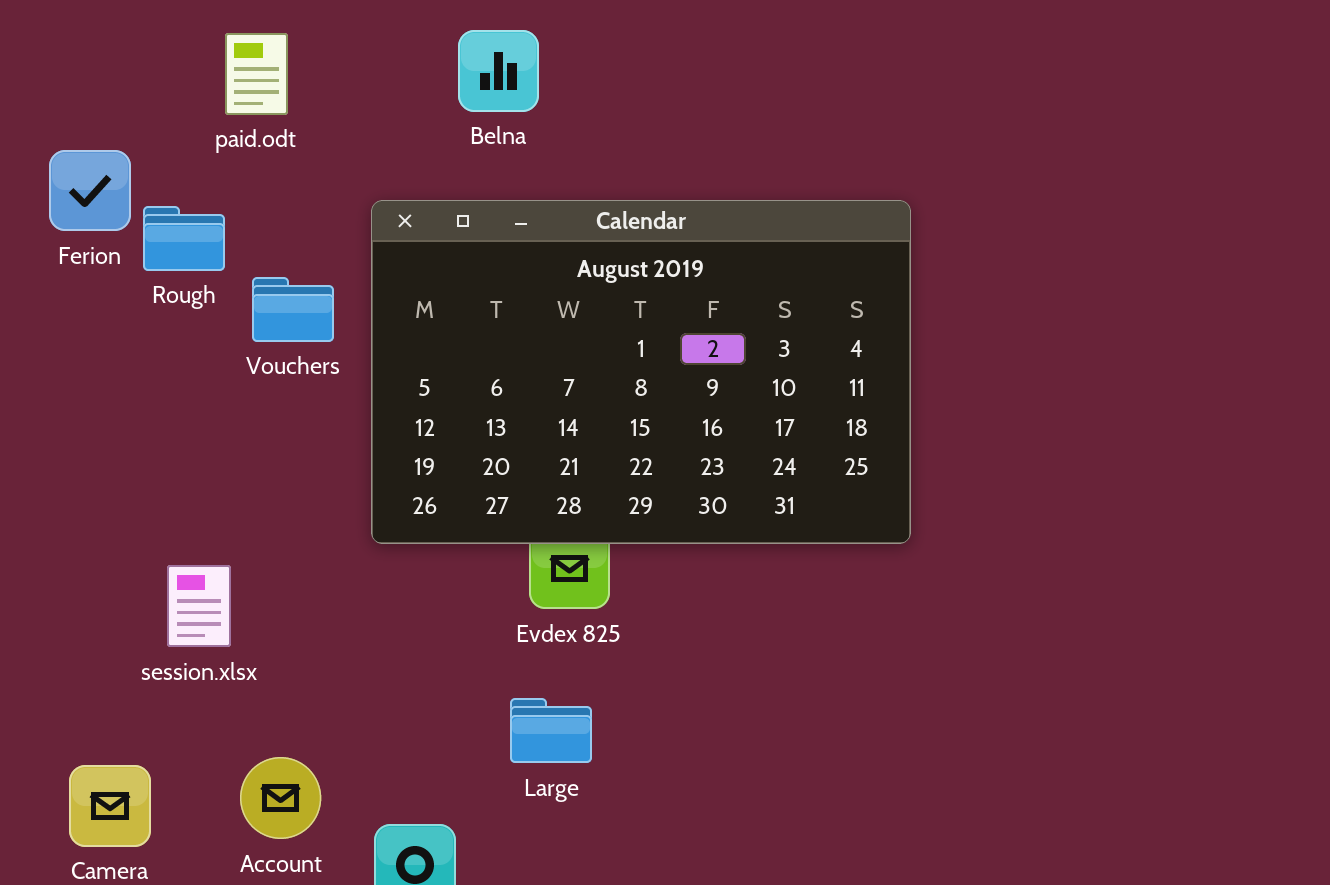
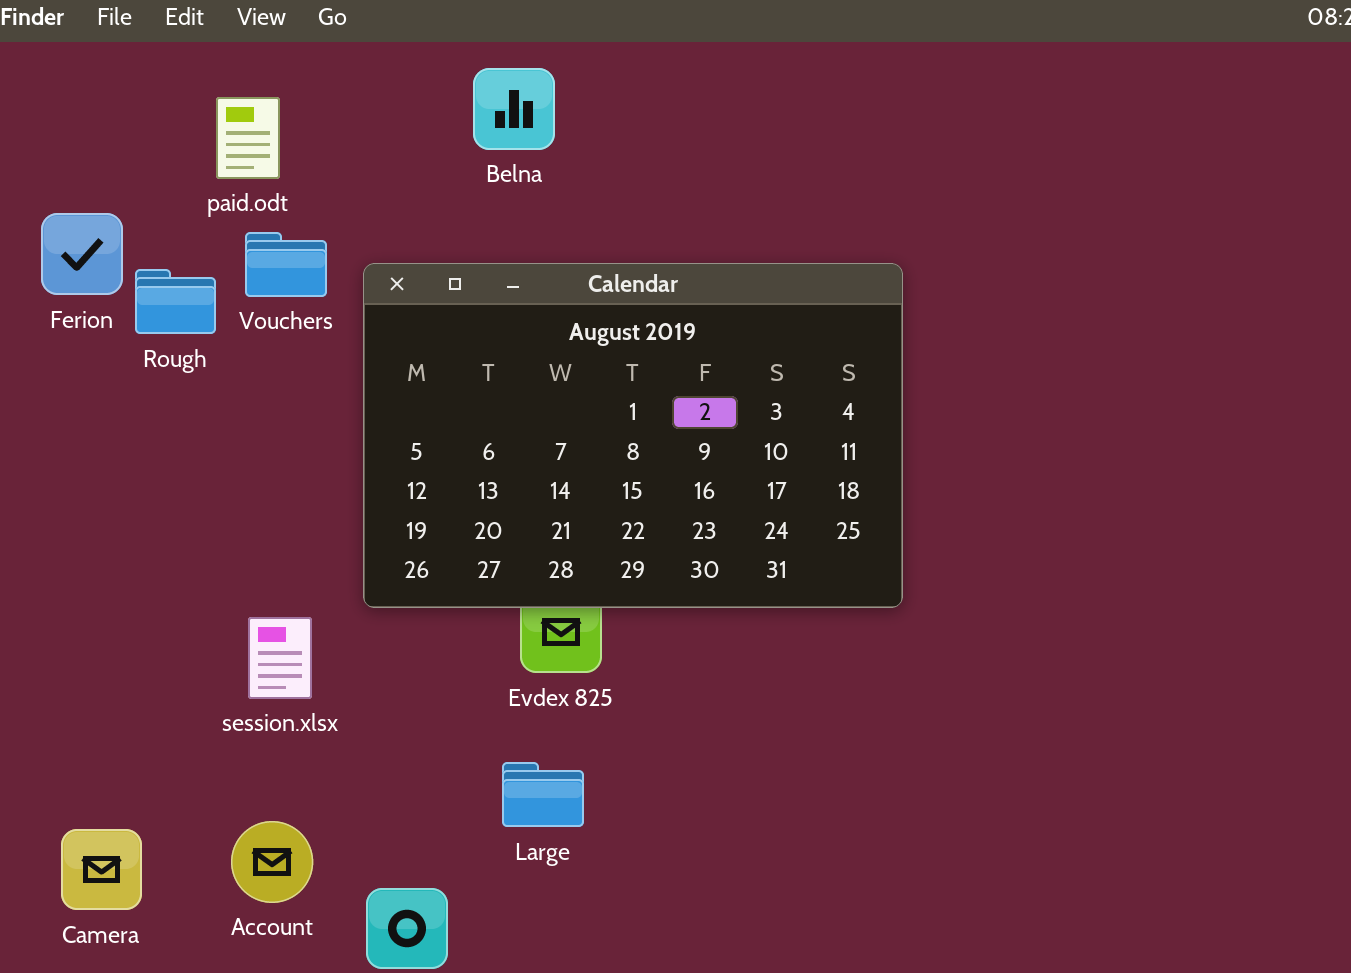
Belna: [458,30,539,112] -> [473,68,555,150], moved
Vouchers: [252,277,334,342] -> [245,232,327,297], moved
session.xlsx: [167,565,231,647] -> [248,617,312,699], moved

